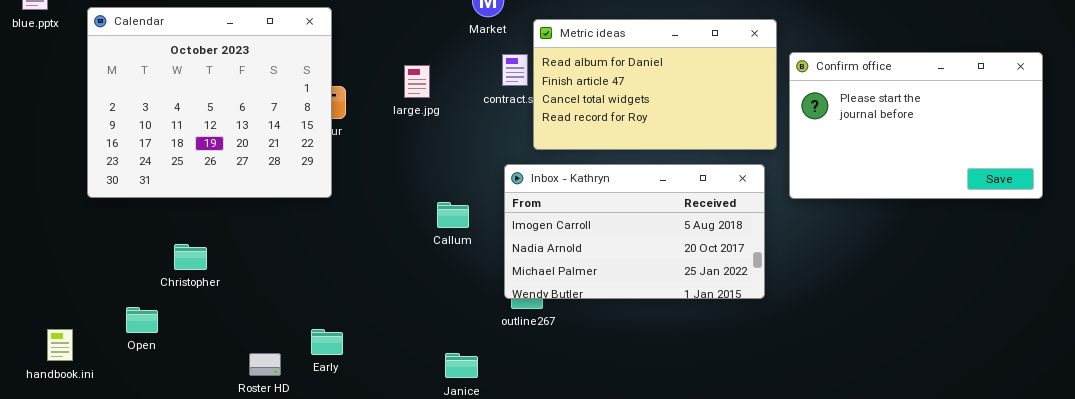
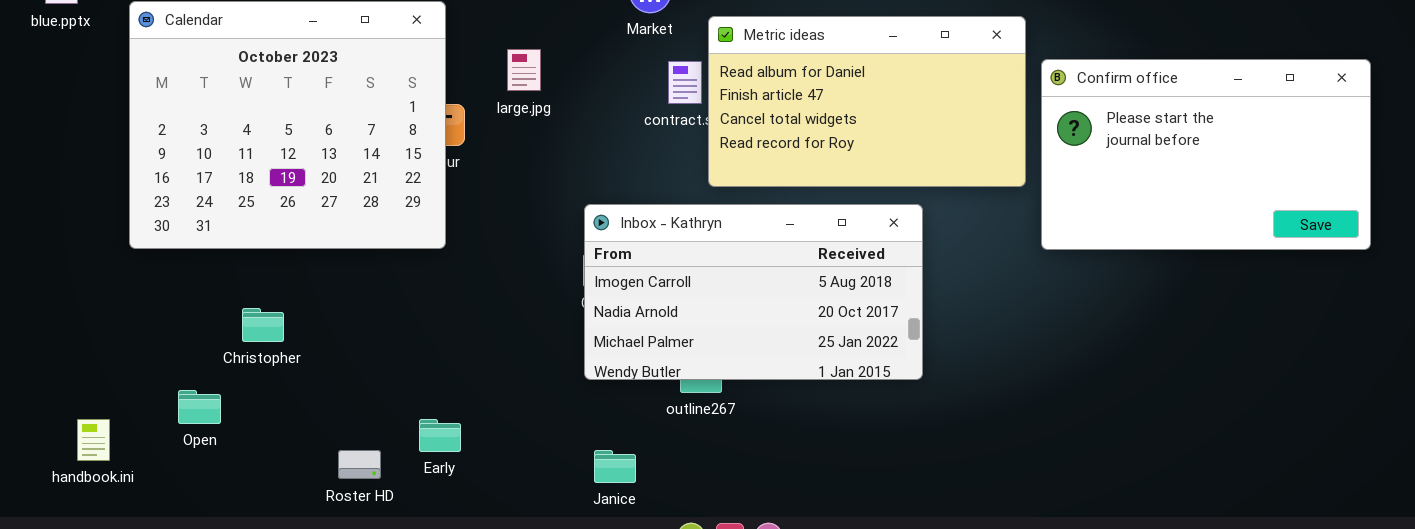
large.jpg: [404,65,430,98] -> [507,49,541,91], moved
Inbox - Kathryn: [504,164,765,299] -> [584,204,923,380], moved

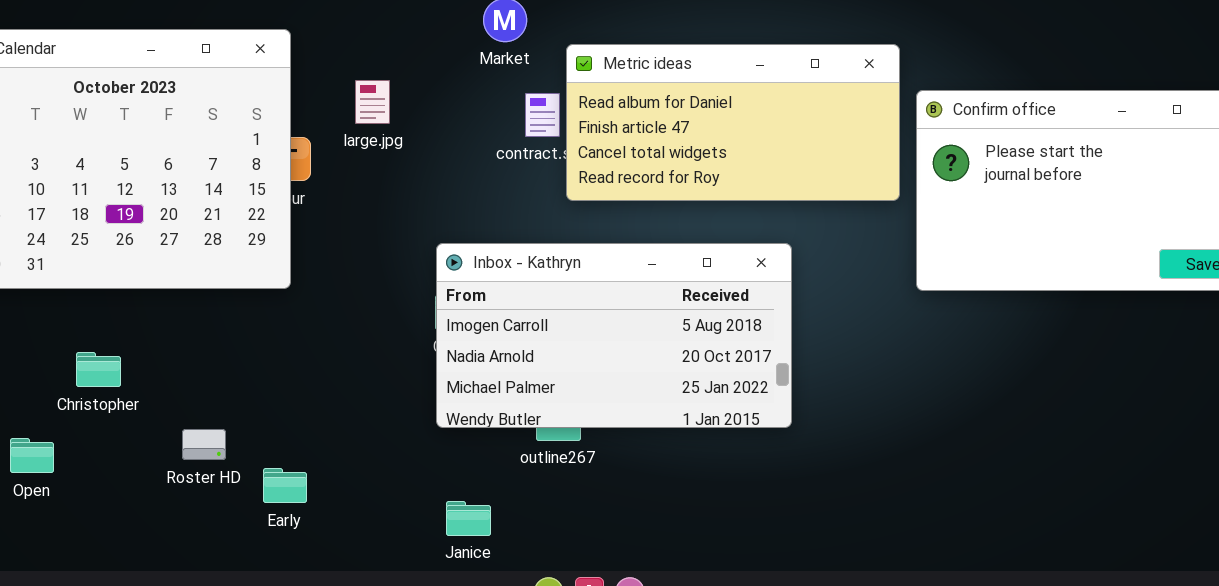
Metric ideas: [708,16,1026,187] -> [566,44,900,201], resized
Roster HD: [338,450,381,479] -> [182,429,226,460], moved

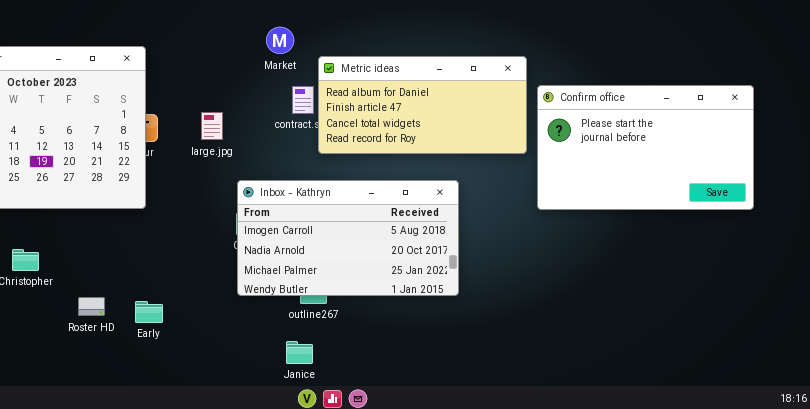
large.jpg: [355,80,390,124] -> [201,112,223,140], moved
Early: [263,468,307,503] -> [135,301,163,323], moved
Janice: [446,501,491,536] -> [286,341,313,364], moved

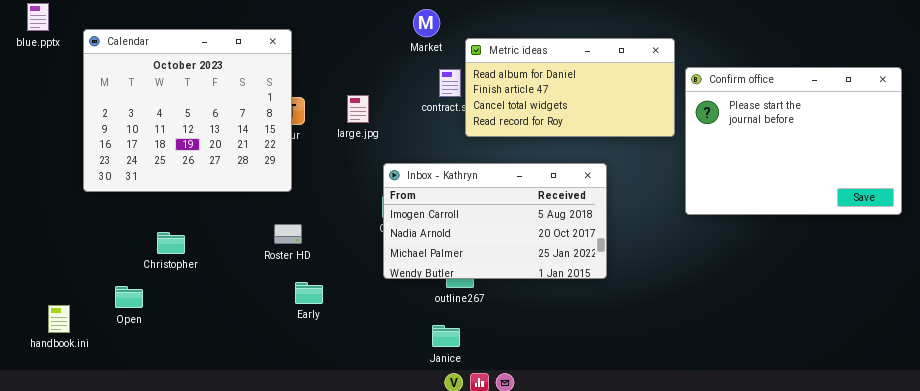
Confirm office: [537,85,754,210] -> [685,67,902,215], resized
Roster HD: [78,297,105,316] -> [274,224,302,244], moved
Early: [135,301,163,323] -> [295,282,323,304], moved

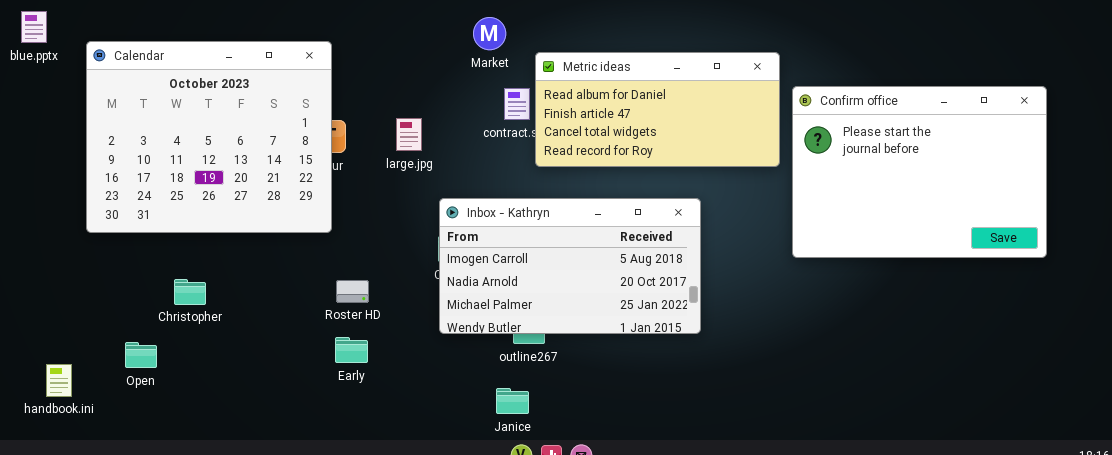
Roster HD: [274,224,302,244] -> [336,280,369,303], moved

